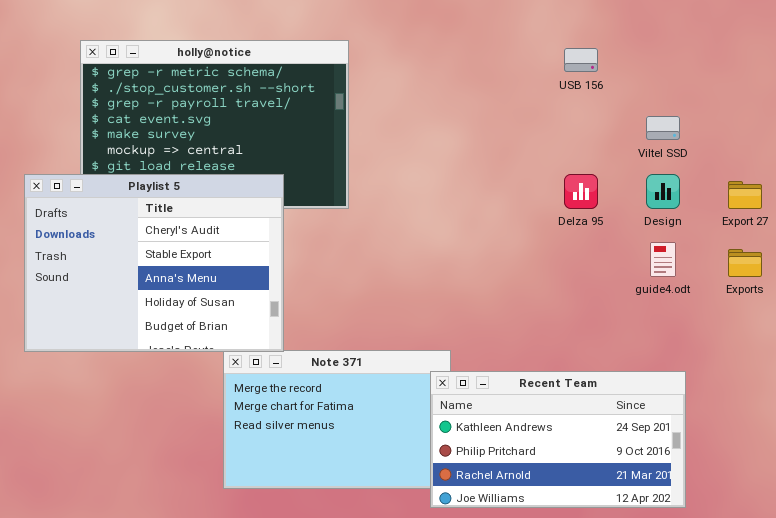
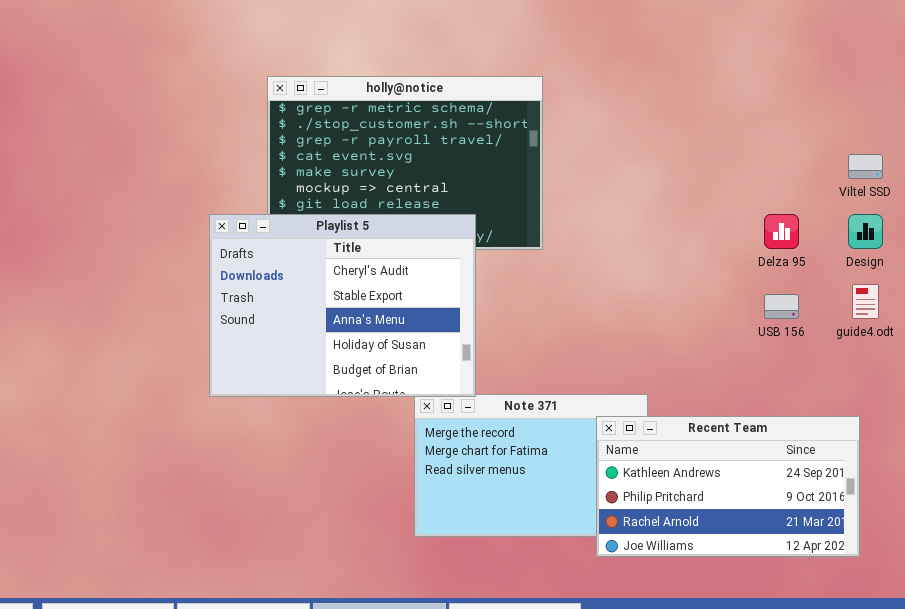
USB 156: [564,48,598,72] -> [764,294,799,319], moved
Recent Team: [430,371,686,508] -> [596,416,860,557], moved

